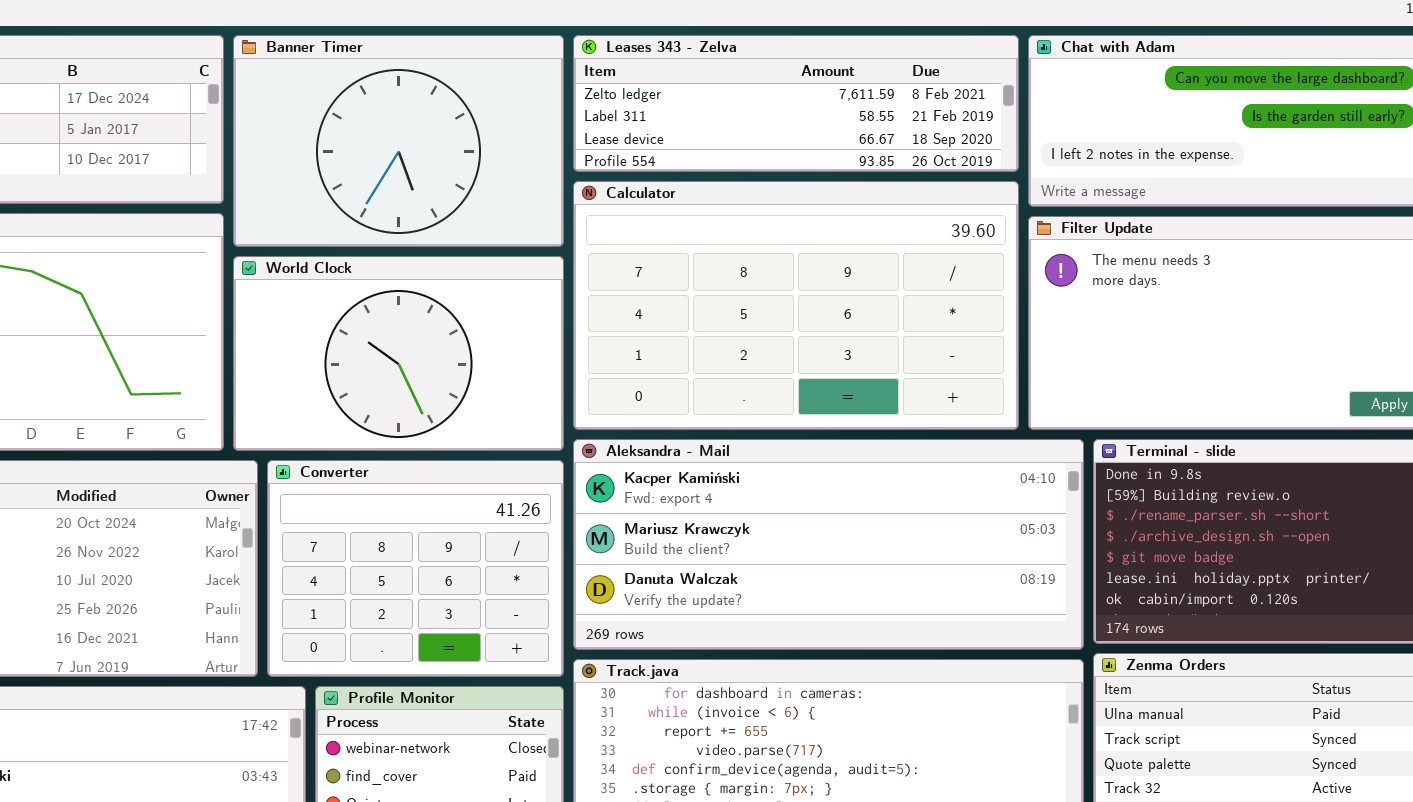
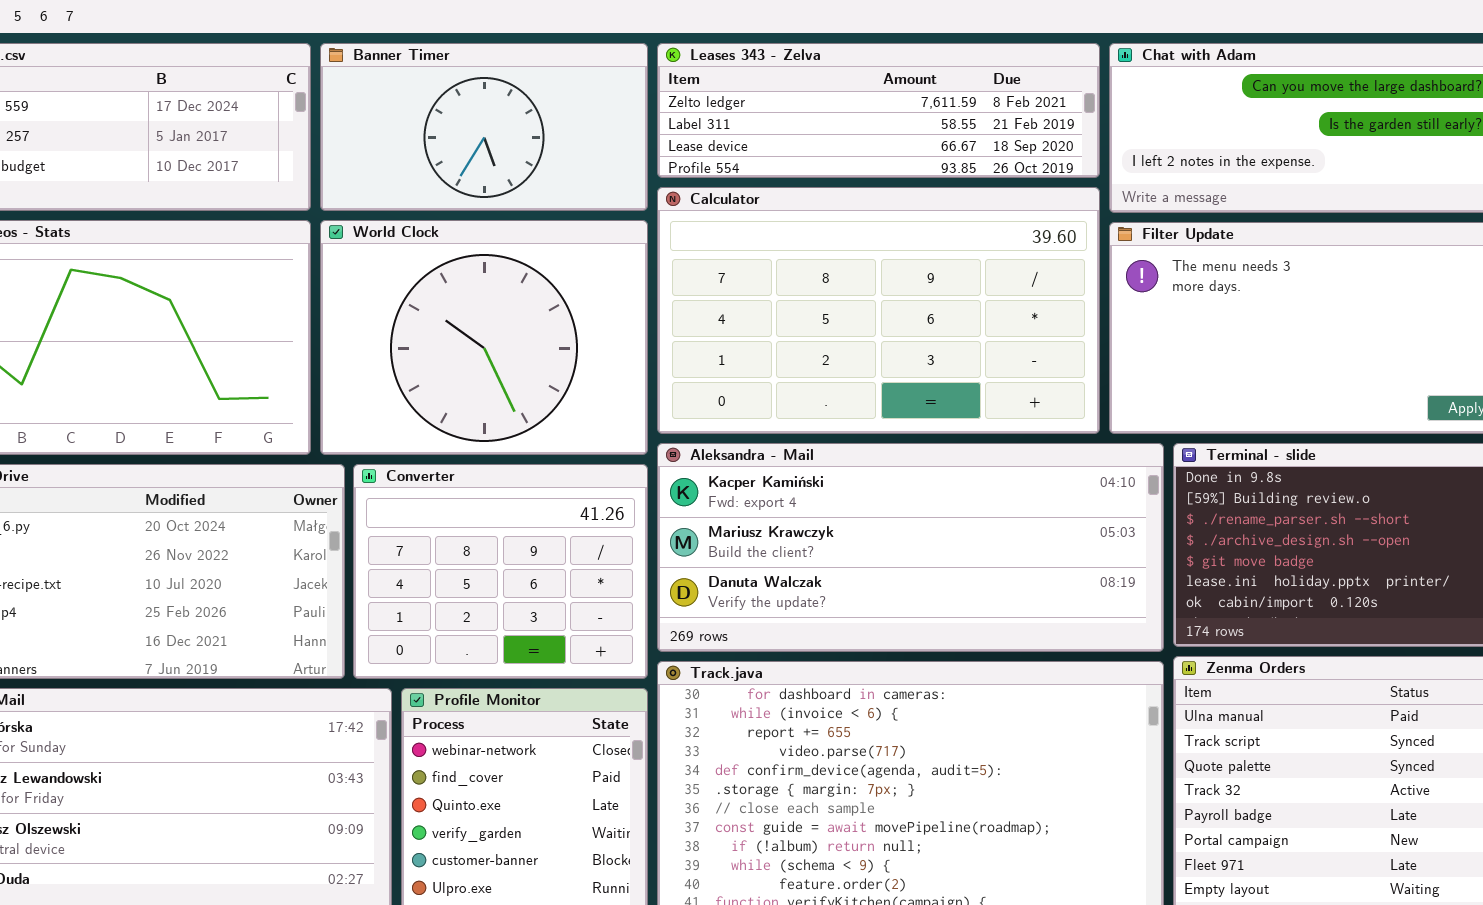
Banner Timer: [233,35,564,247] -> [320,43,648,211], resized
World Clock: [233,256,564,451] -> [320,220,648,455], resized

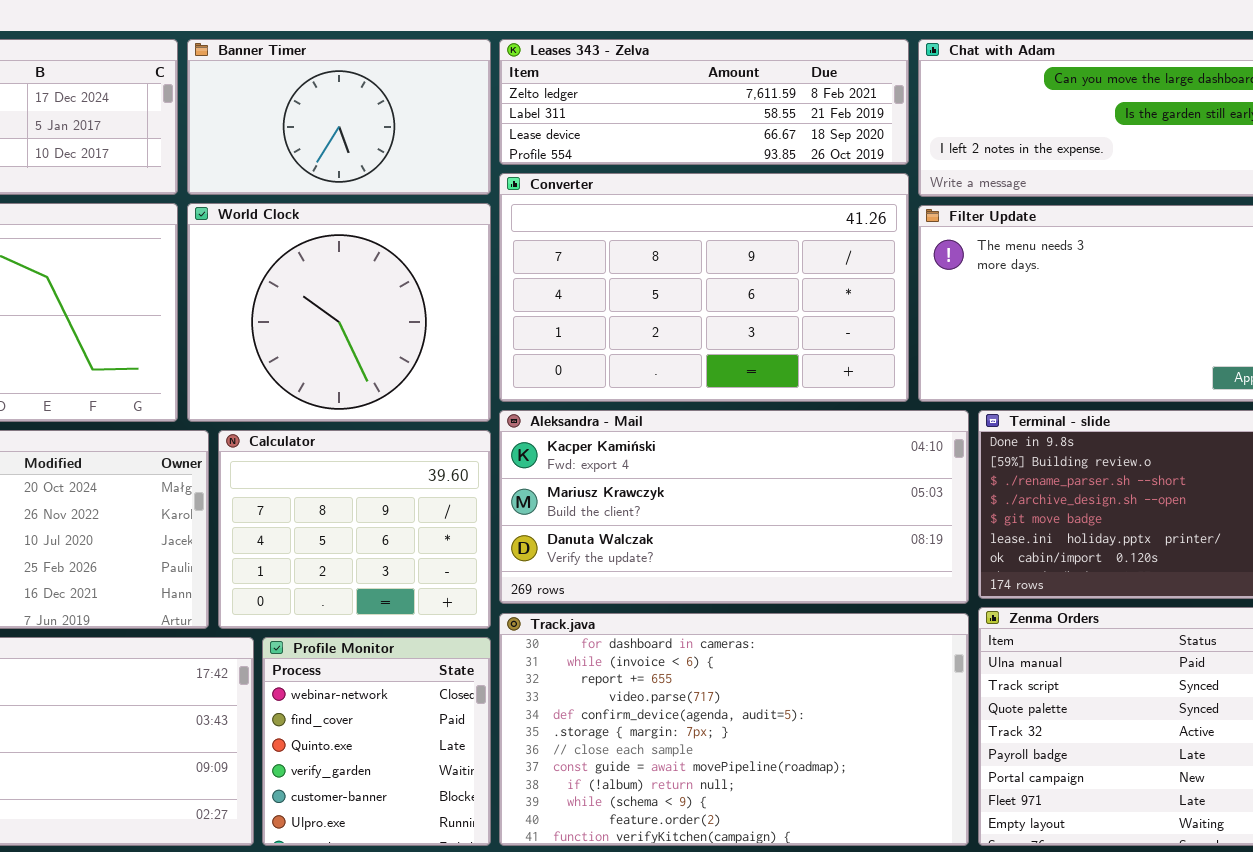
Calculator: [657,187,1100,434] -> [218,430,491,629], moved, resized
Converter: [353,464,648,679] -> [499,173,909,402], moved, resized

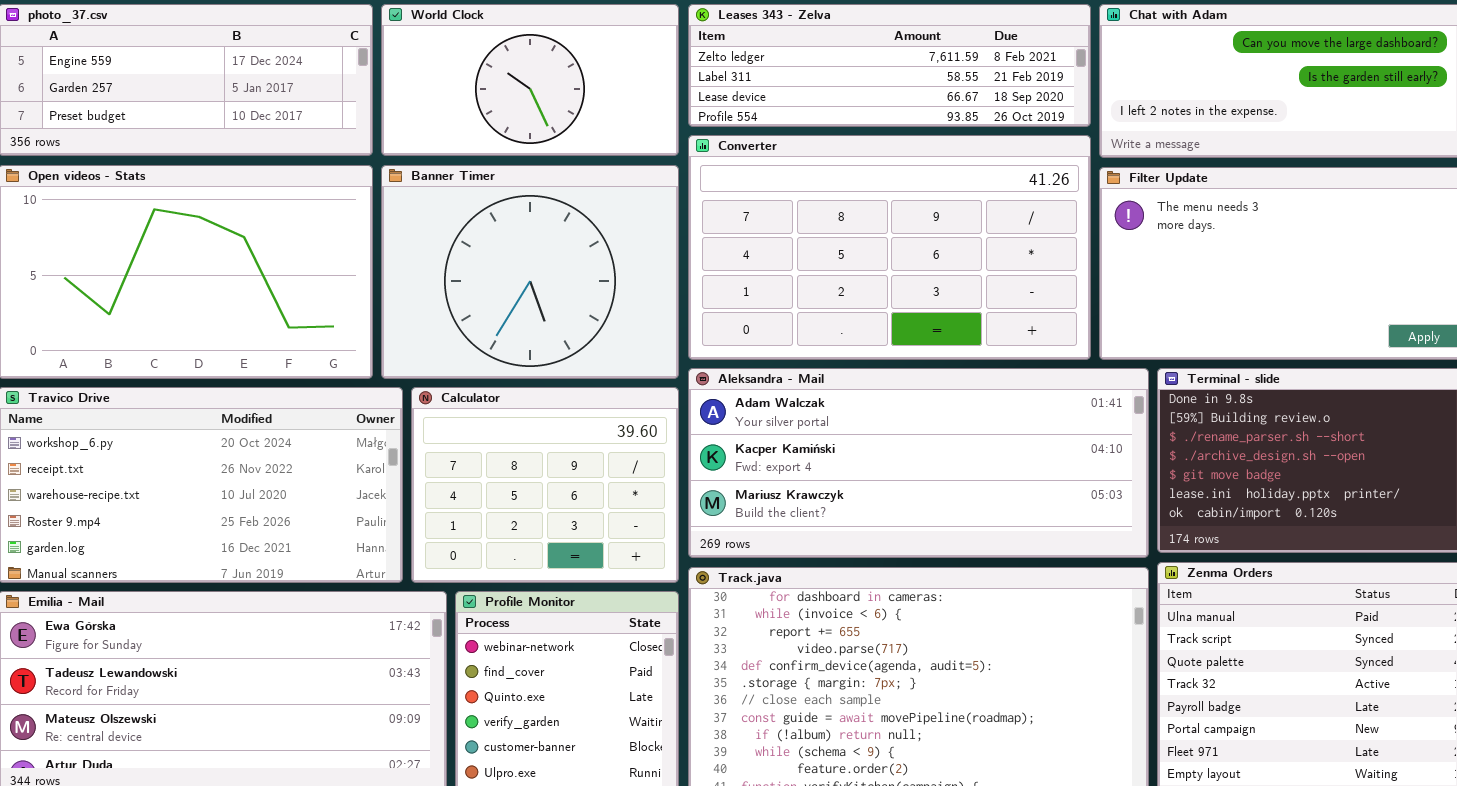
Banner Timer: [187,39,491,195] -> [381,165,679,379], moved, resized
World Clock: [187,203,491,422] -> [381,4,679,156], moved, resized
Aleksandra - Mail: [499,410,969,604] -> [688,368,1149,558], scrolled up 1 row

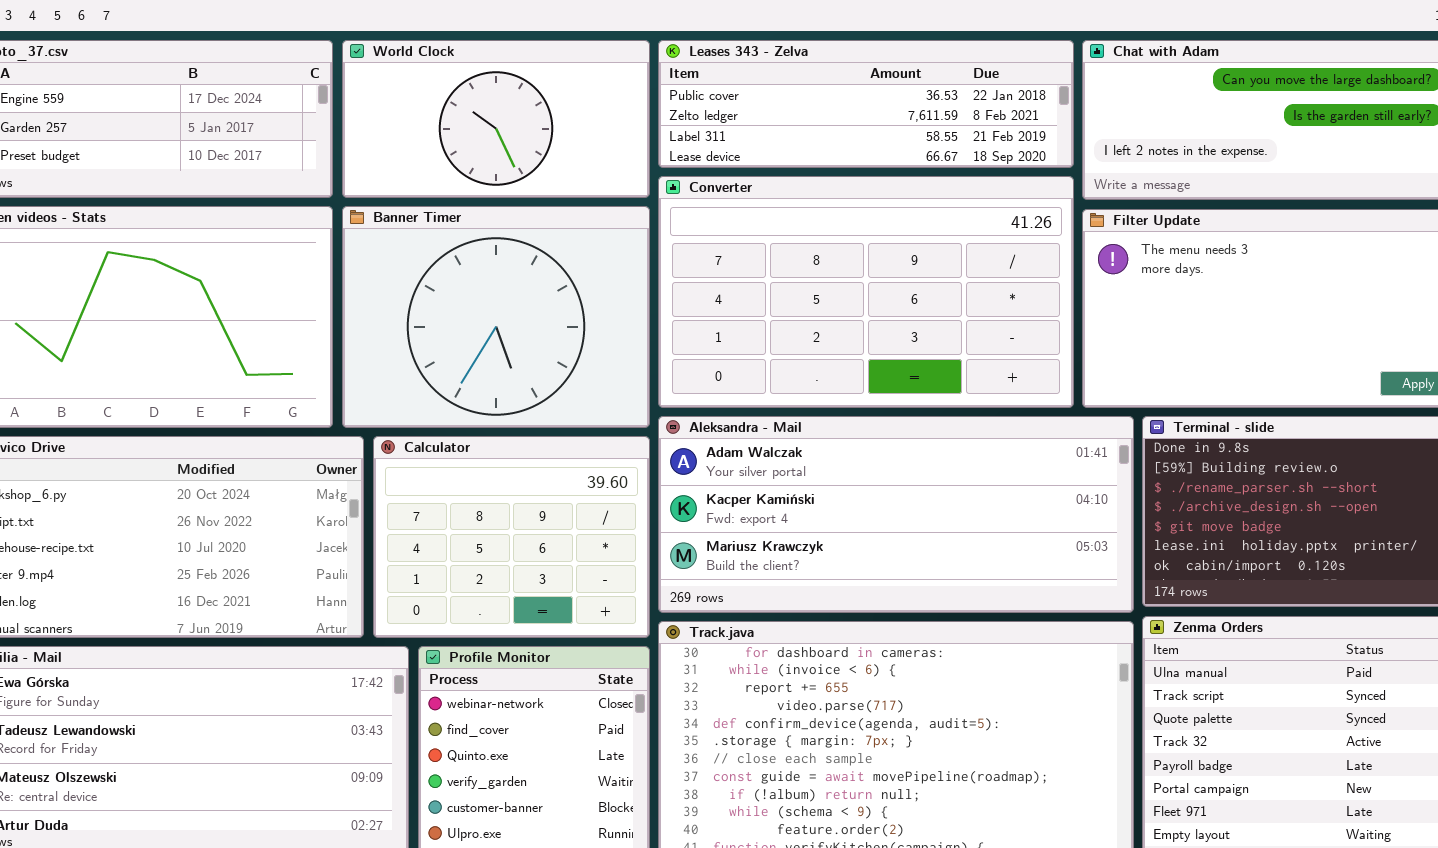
Leases 343 - Zelva: [688,4,1091,127] -> [658,40,1074,168], scrolled up 1 row

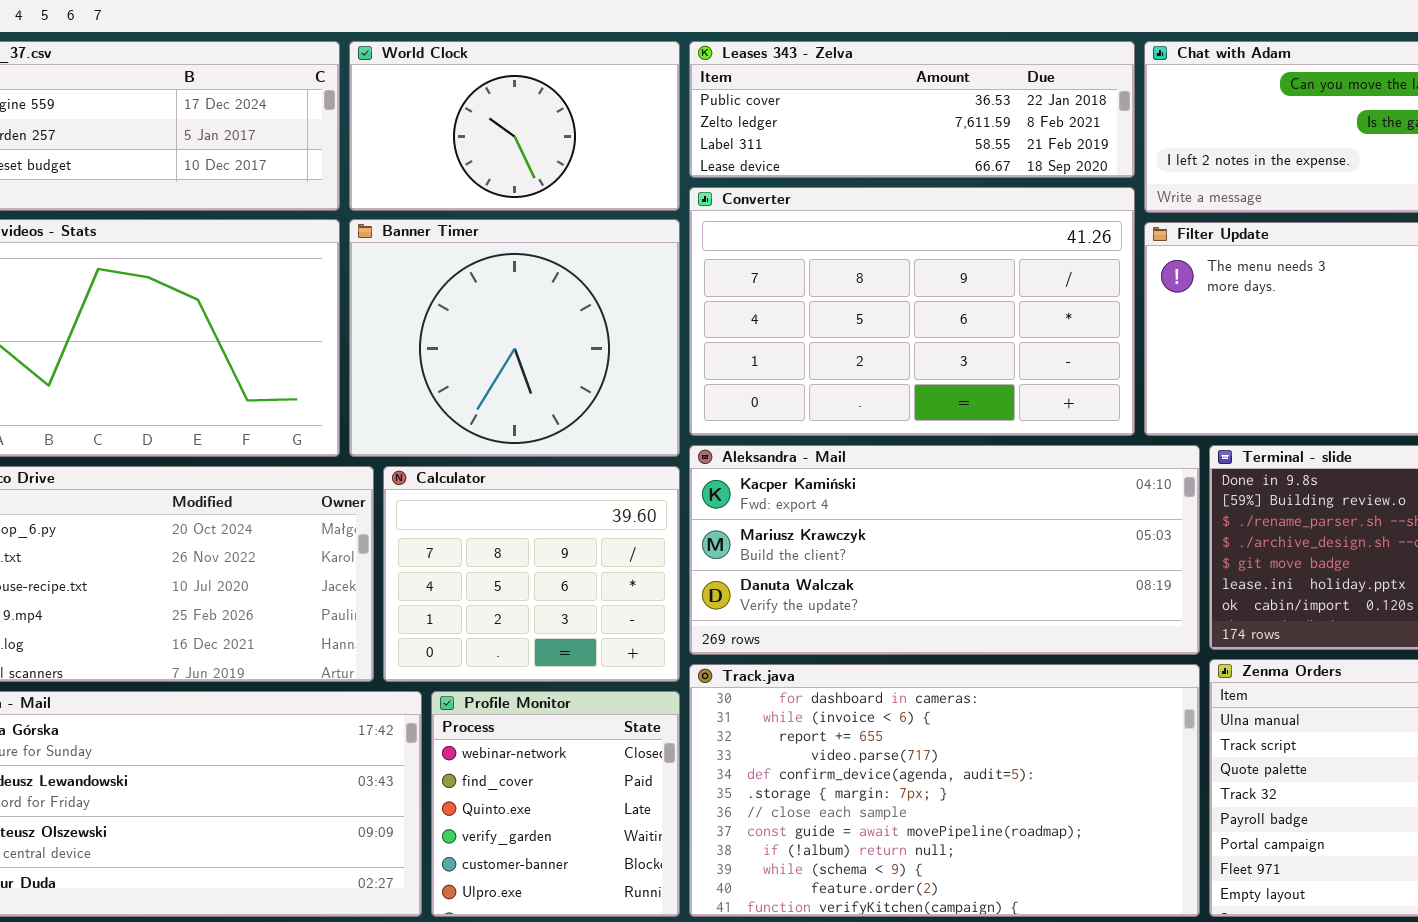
Aleksandra - Mail: [658,416,1134,613] -> [689,445,1200,655], scrolled down 1 row

